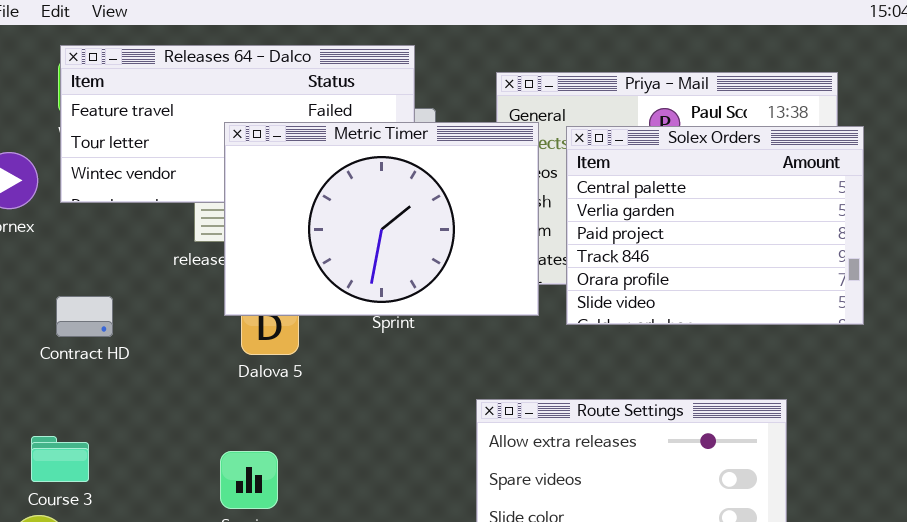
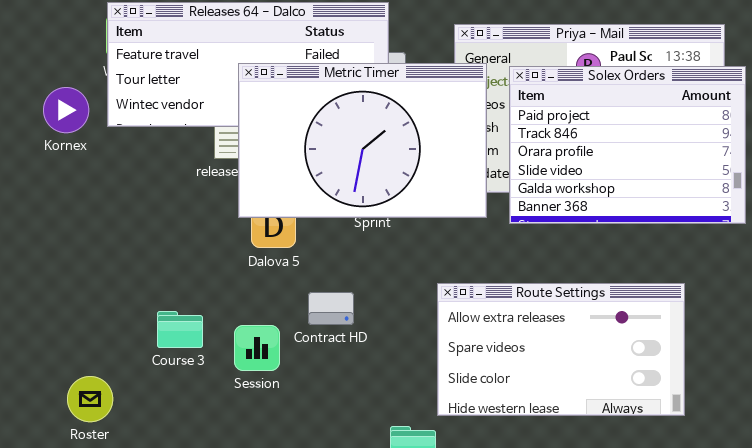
Solex Orders: [566,126,864,325] -> [509,66,746,224], scrolled down 2 rows
Contract HD: [56,296,113,337] -> [308,292,354,325], moved
Course 3: [31,436,89,482] -> [157,311,203,348], moved

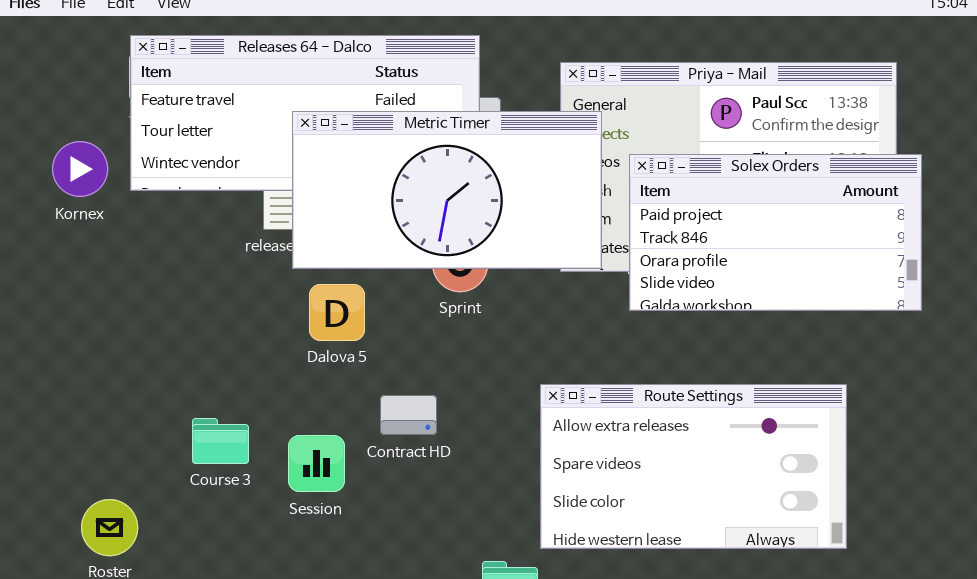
Metric Timer: [238,63,487,218] -> [292,111,602,269], resized
Solex Orders: [509,66,746,224] -> [629,154,922,311], resized

